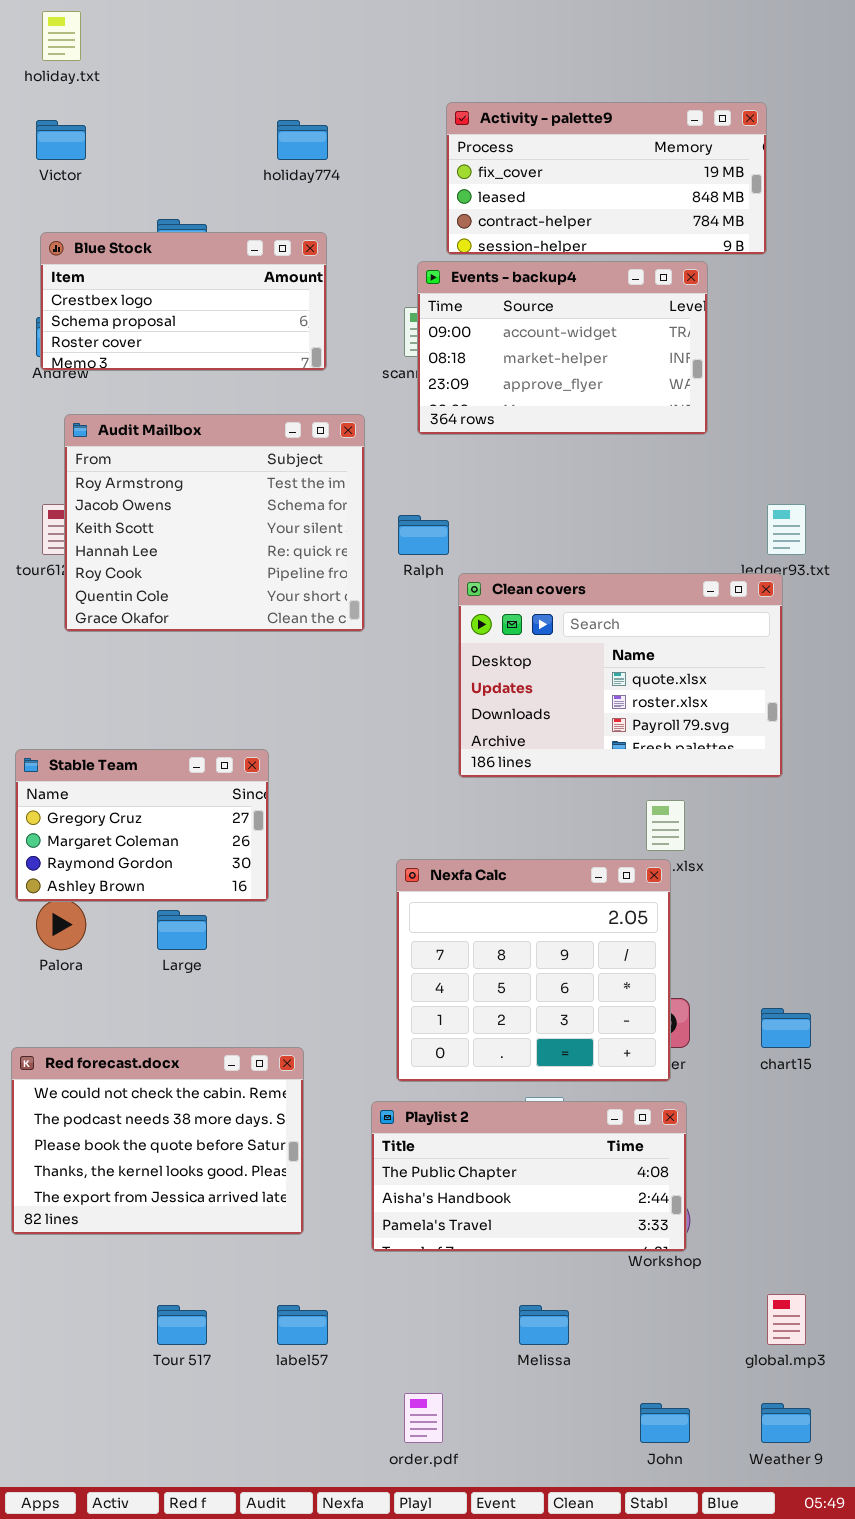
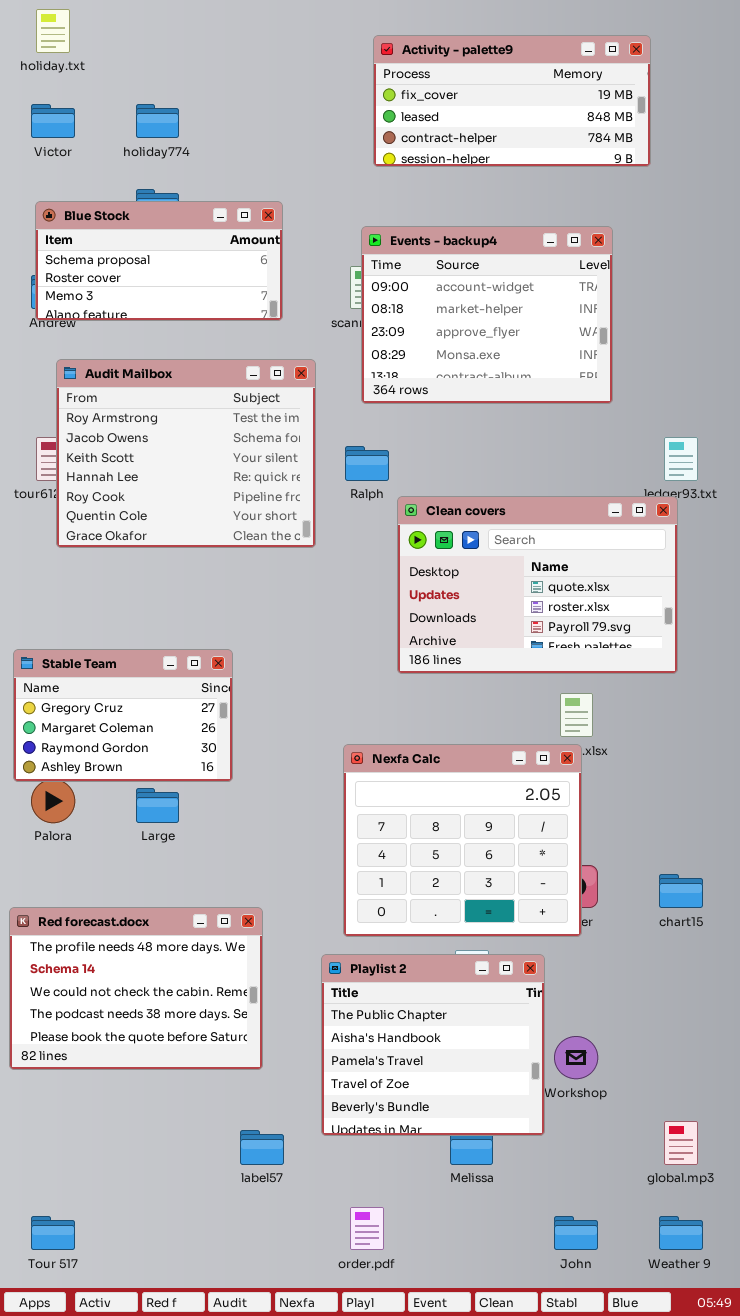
Activity - palette9: [446,102,767,255] -> [373,35,651,167], moved
holiday774: [277,120,328,160] -> [136,104,179,138], moved
Blue Stock: [40,232,327,371] -> [35,201,283,321], scrolled down 1 row
Events - backup4: [417,261,708,435] -> [361,226,613,404], resized
Red forecast.docx: [11,1047,304,1235] -> [9,907,263,1070], scrolled up 2 rows
Playlist 2: [371,1101,687,1252] -> [321,954,545,1136], resized
Tour 517: [157,1305,207,1345] -> [31,1216,75,1250], moved

